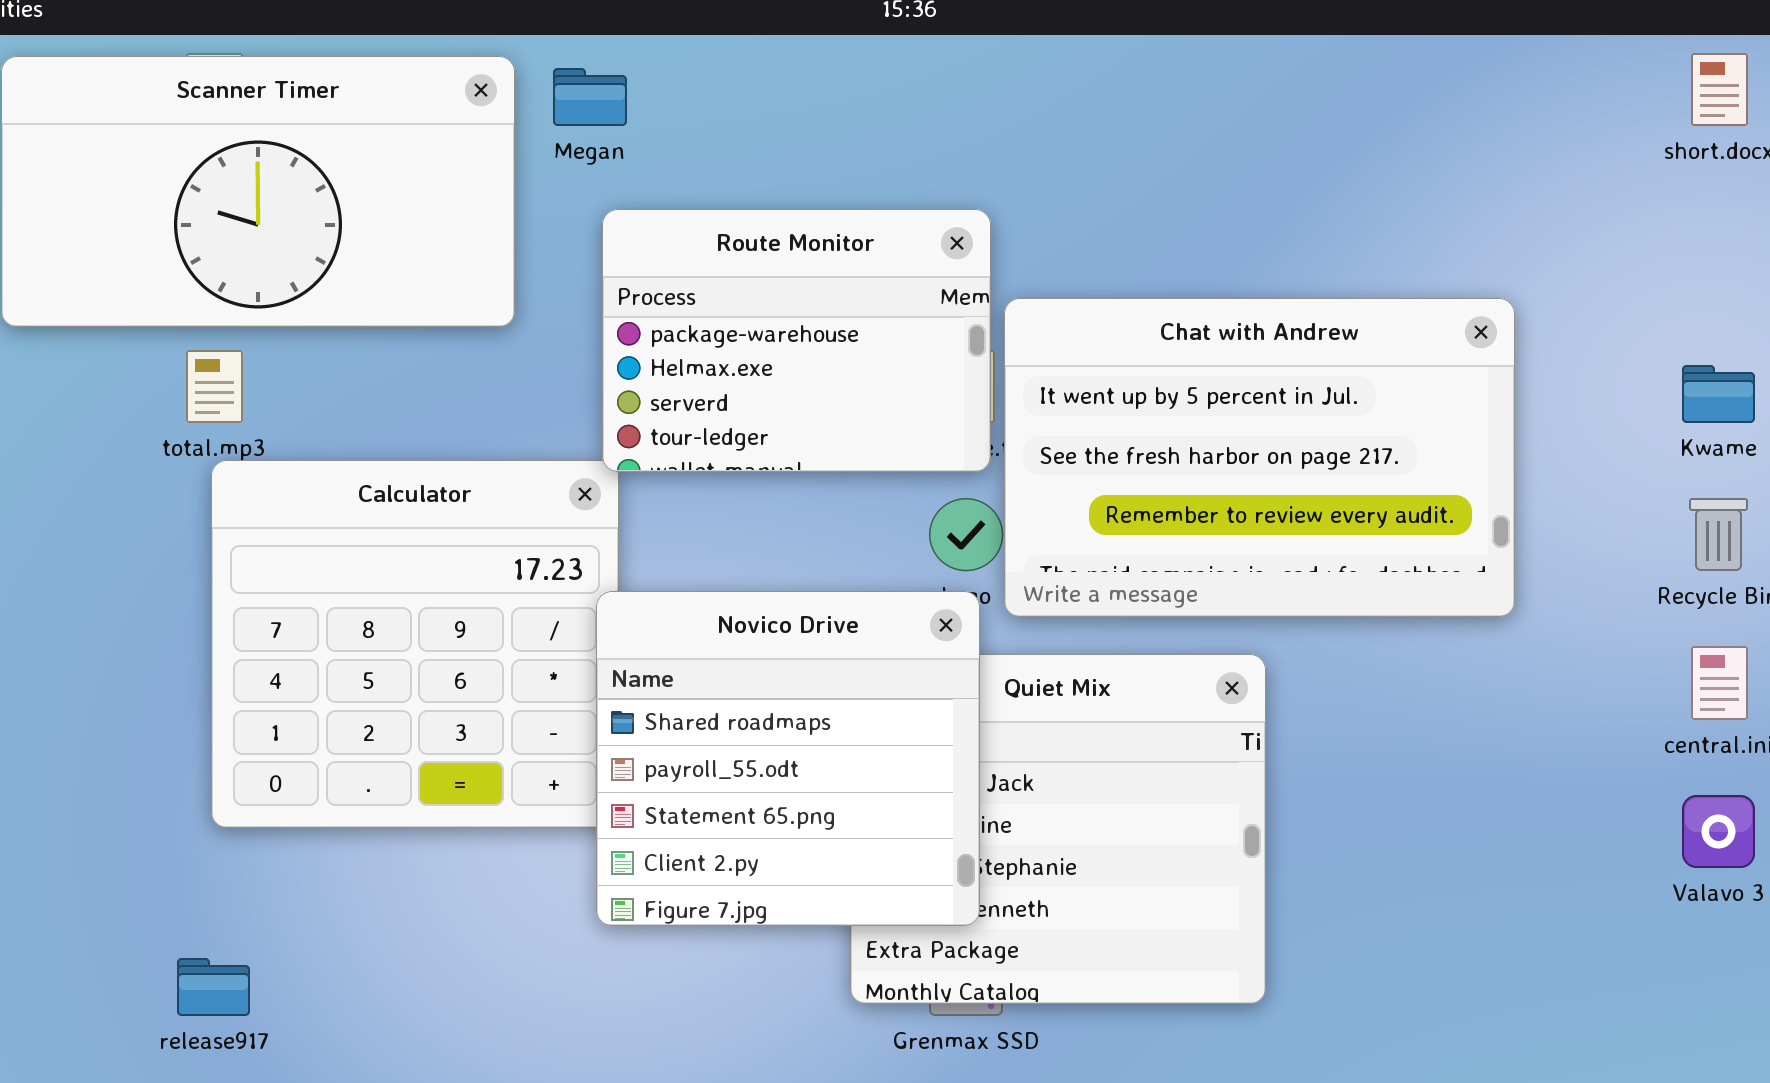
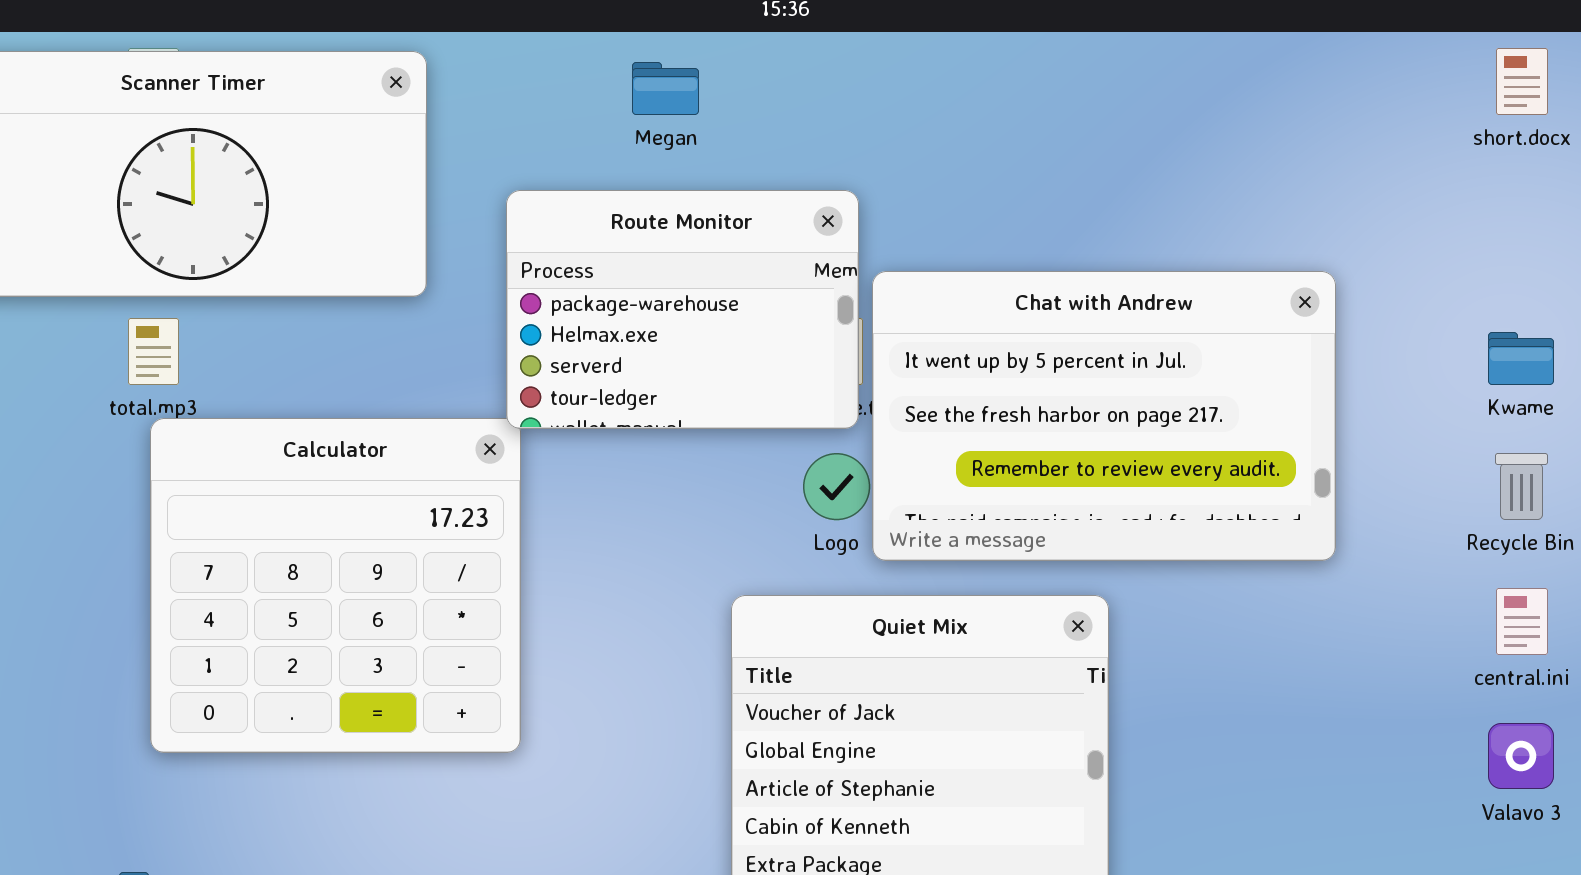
Megan: [553,68,627,126] -> [632,62,699,115], moved
Novico Drive: [596,591,980,926] -> none, closed

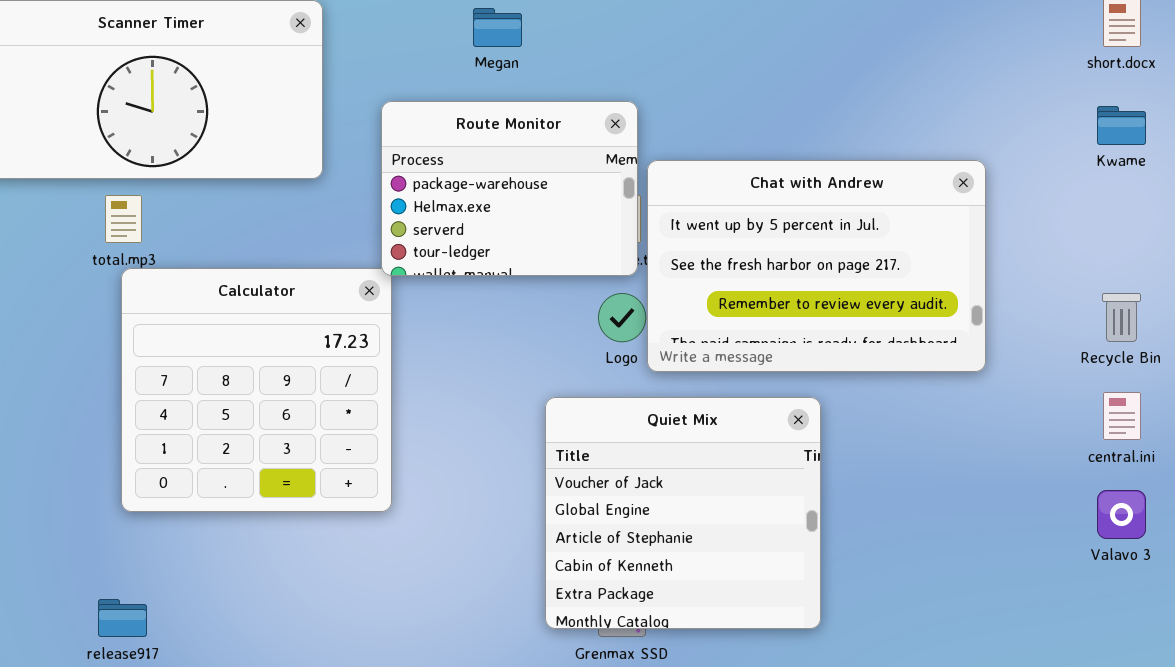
Kwame: [1488,332,1554,385] -> [1097,106,1146,145], moved

